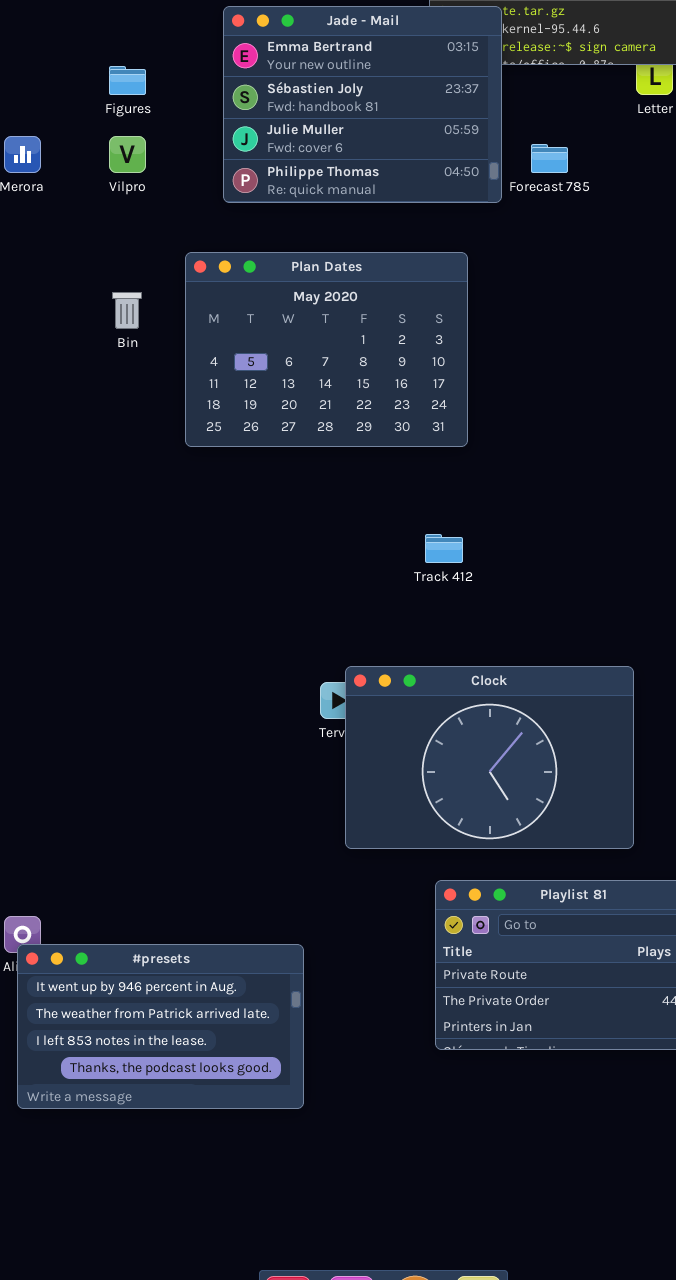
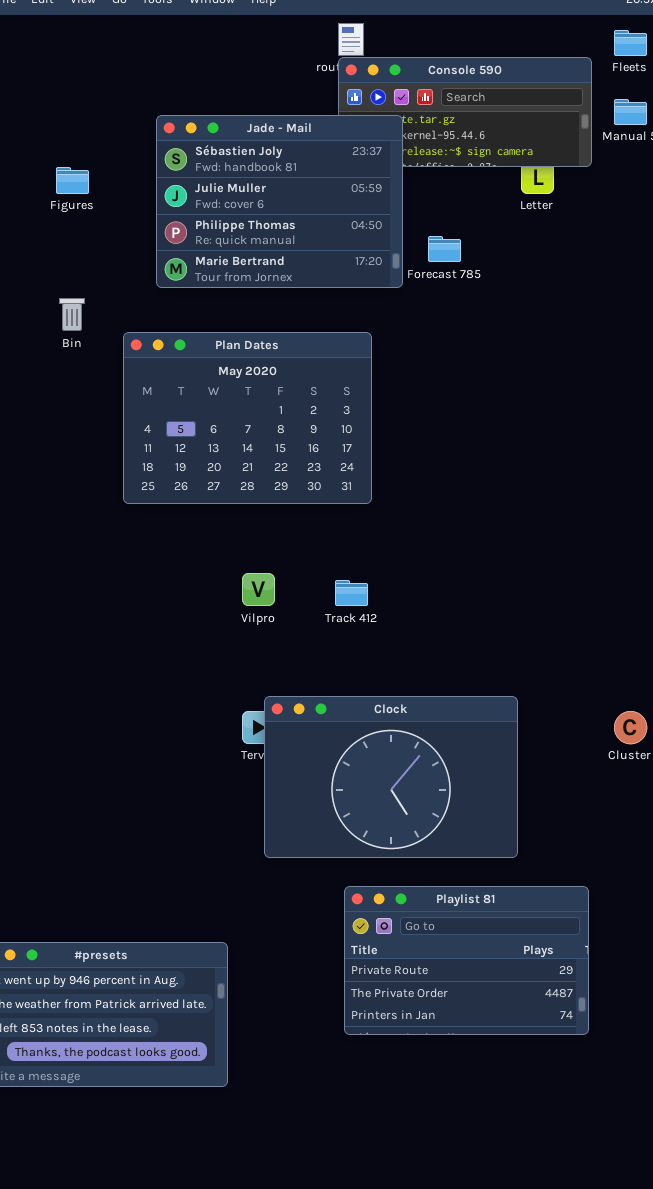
Jade - Mail: [223,6,502,203] -> [156,115,403,288], scrolled down 1 row
Vilpro: [109,136,146,173] -> [242,573,275,606], moved
Bin: [112,292,142,329] -> [59,298,85,331], moved

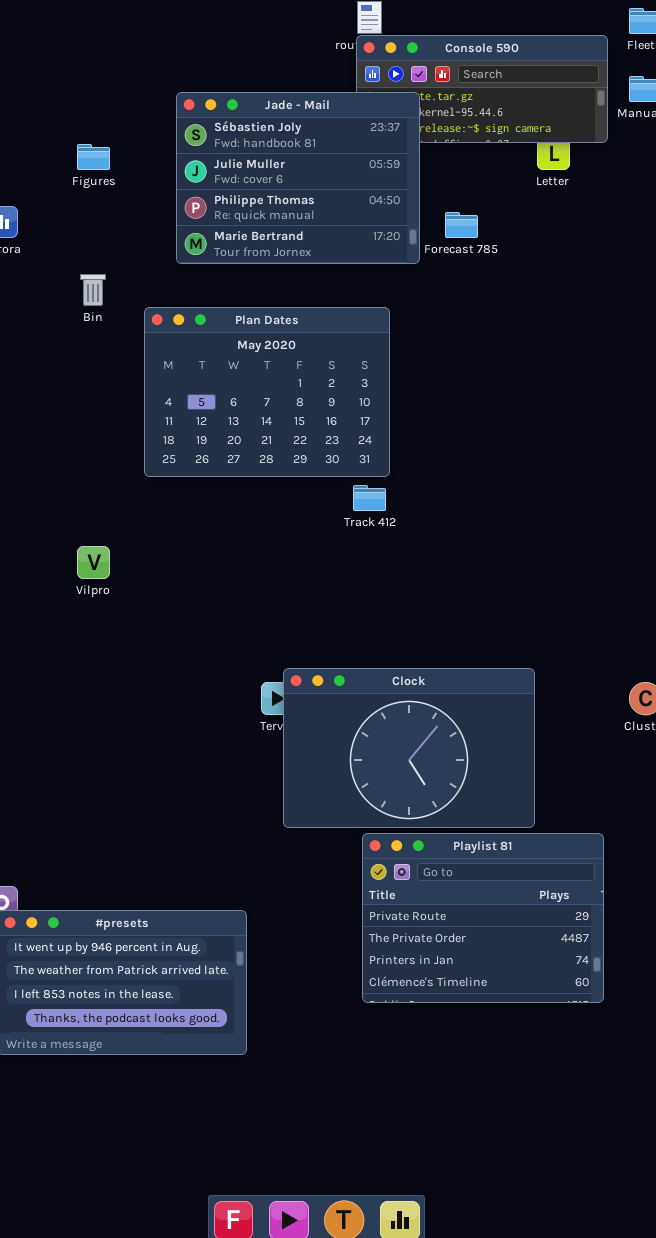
Vilpro: [242,573,275,606] -> [77,546,110,579], moved
Track 412: [335,580,368,606] -> [353,485,386,511], moved
Playlist 81: [344,886,589,1035] -> [362,833,604,1003], resized

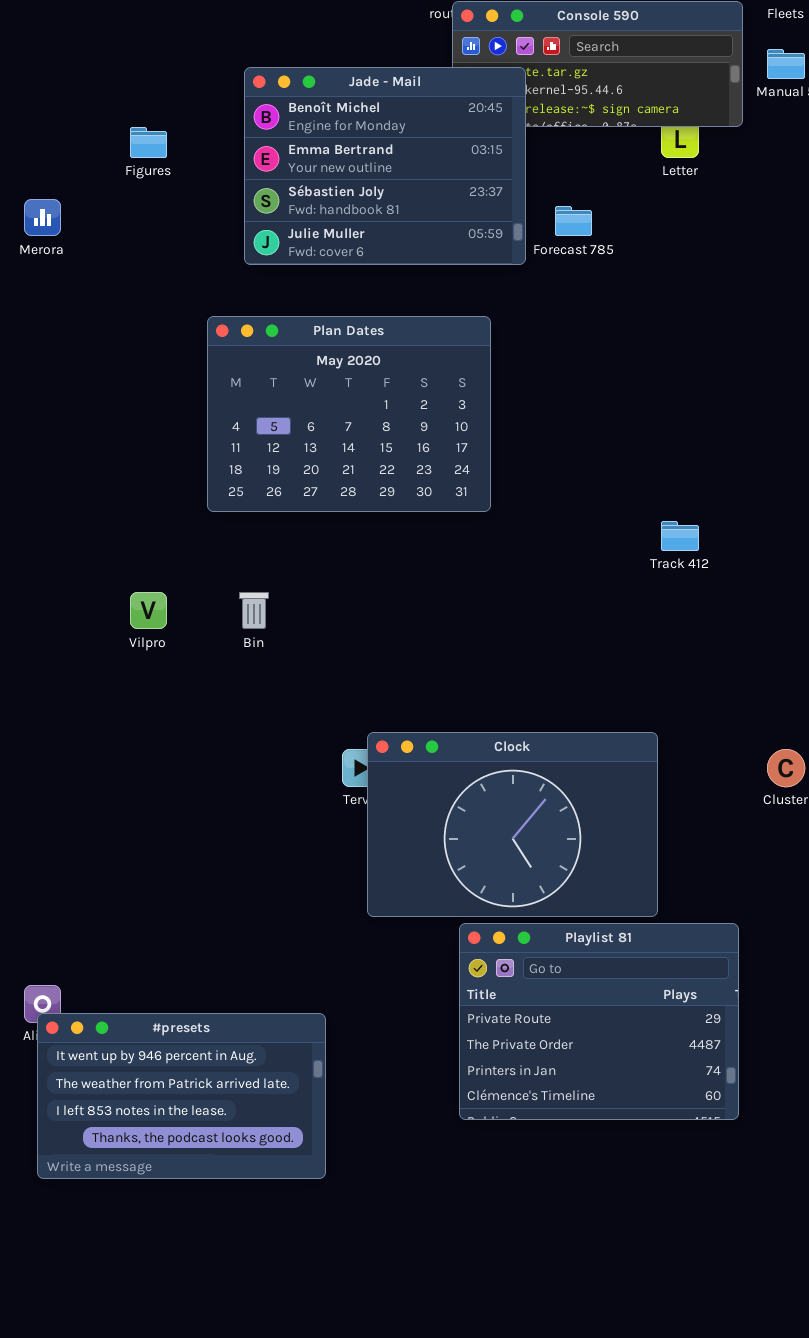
Jade - Mail: [176,92,420,264] -> [244,67,526,265], scrolled up 2 rows
Bin: [80,274,106,306] -> [239,592,269,629], moved
Track 412: [353,485,386,511] -> [661,521,699,551], moved

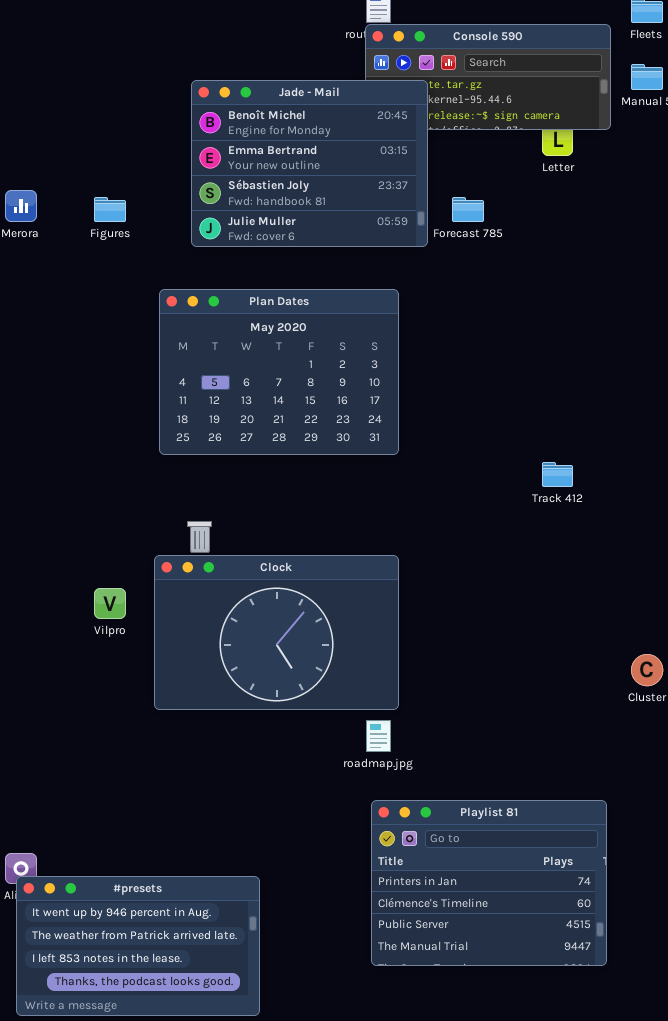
Figures: [130,127,167,158] -> [94,197,126,222], moved
Vilpro: [130,592,167,629] -> [94,588,126,619], moved
Clock: [367,732,658,917] -> [154,555,399,710], moved
Playlist 81: [459,923,739,1120] -> [371,800,607,966], scrolled down 2 rows

